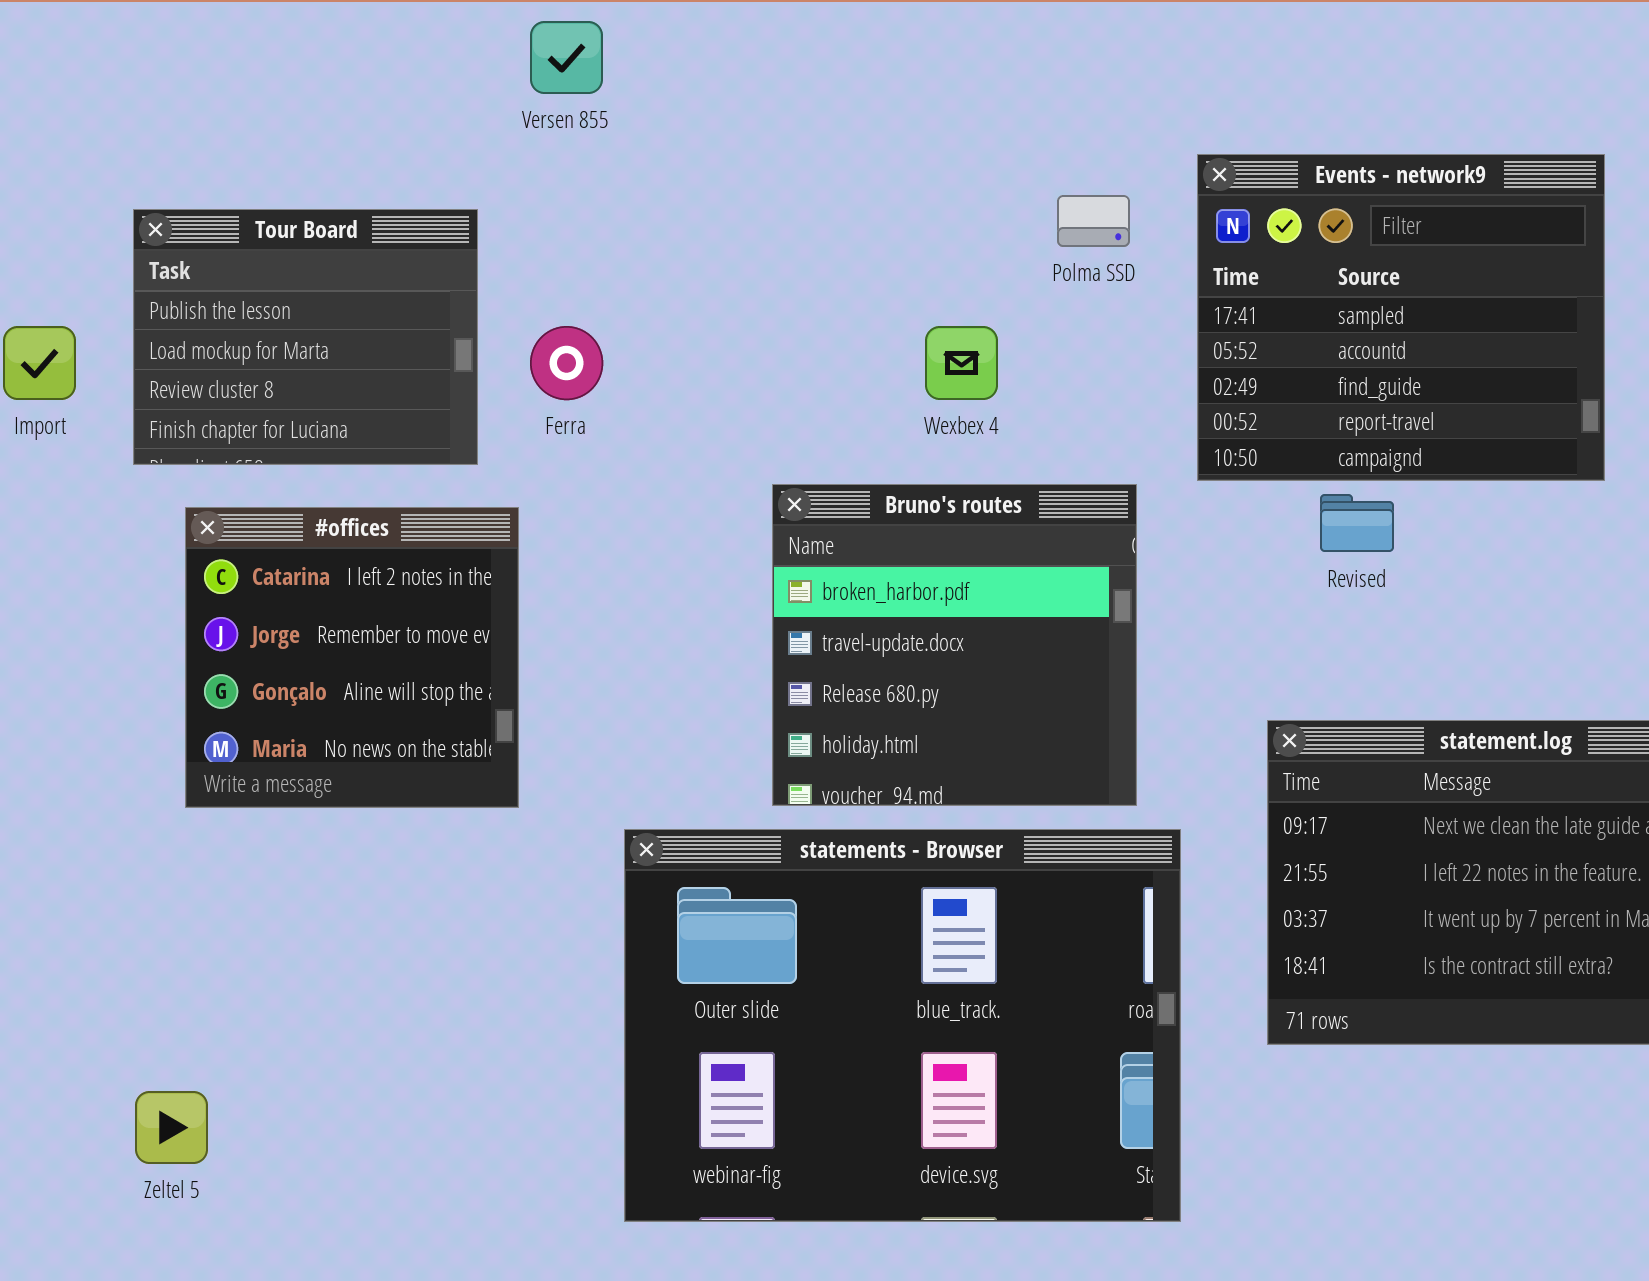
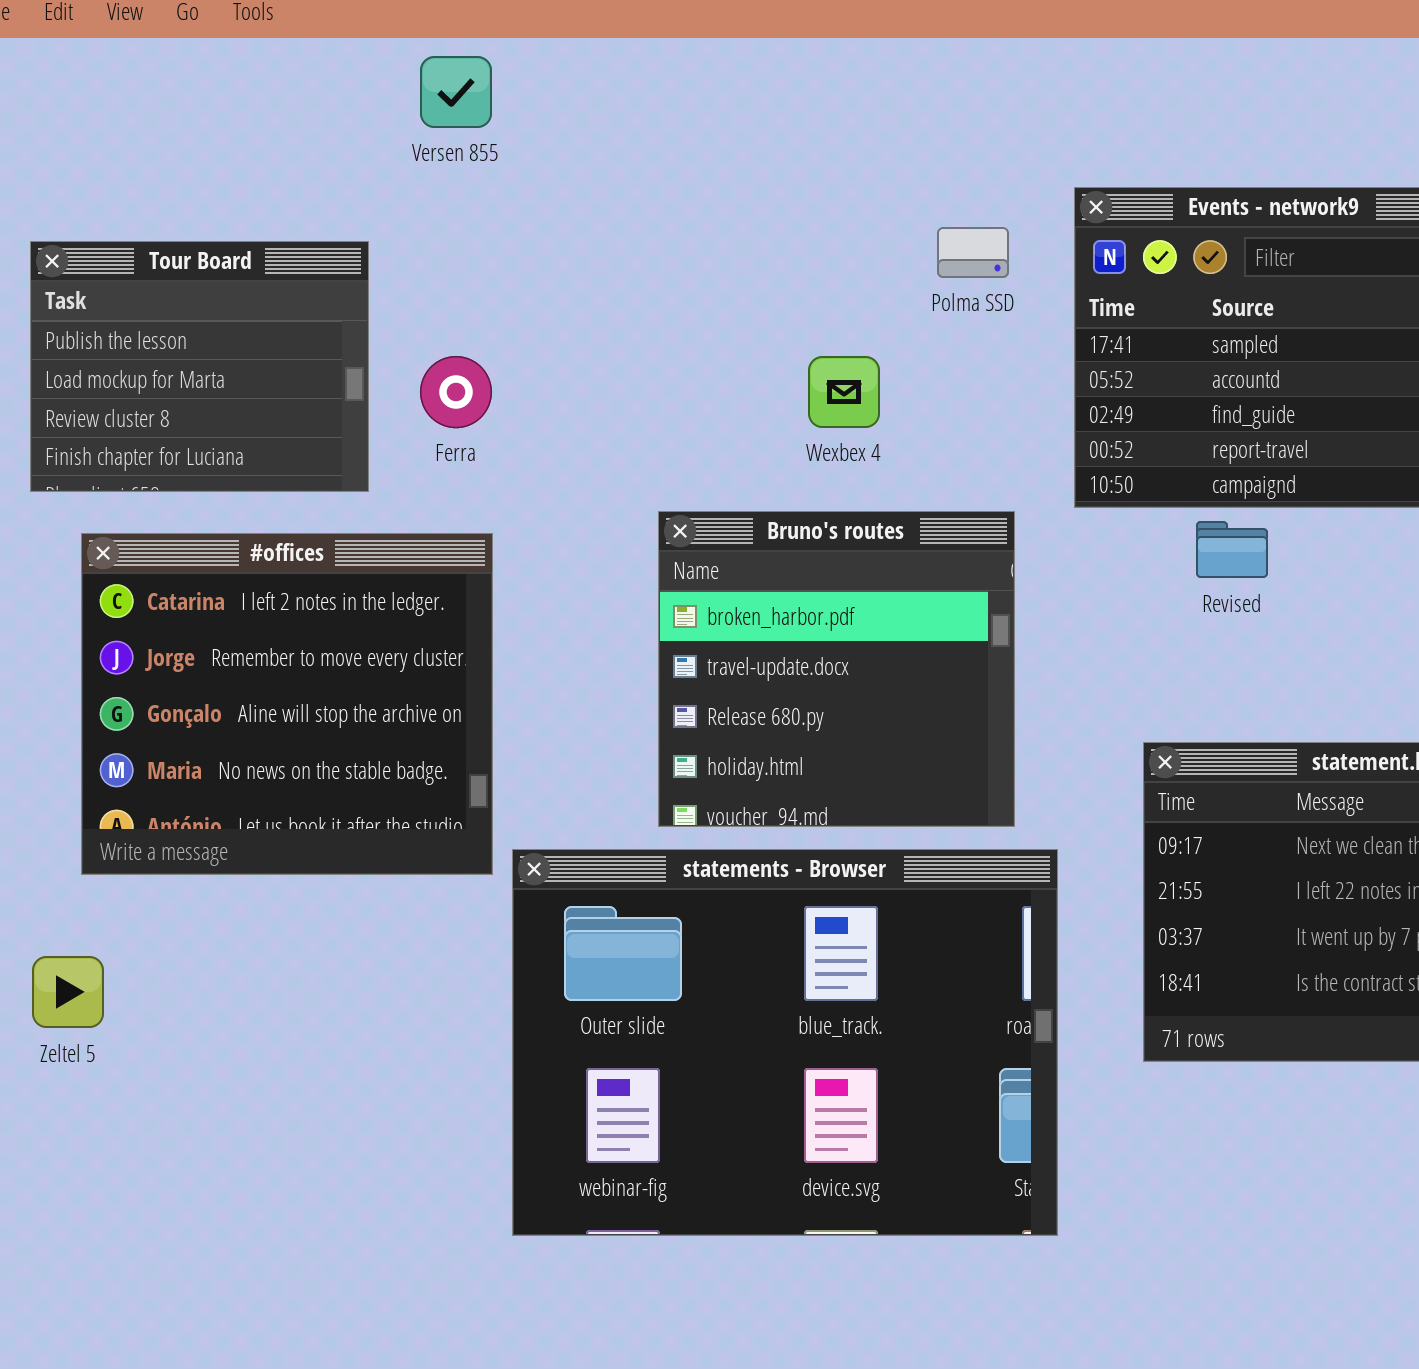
#offices: [185,507,519,808] -> [81,533,493,875], resized
Zeltel 5: [135,1091,208,1164] -> [32,956,104,1028], moved

